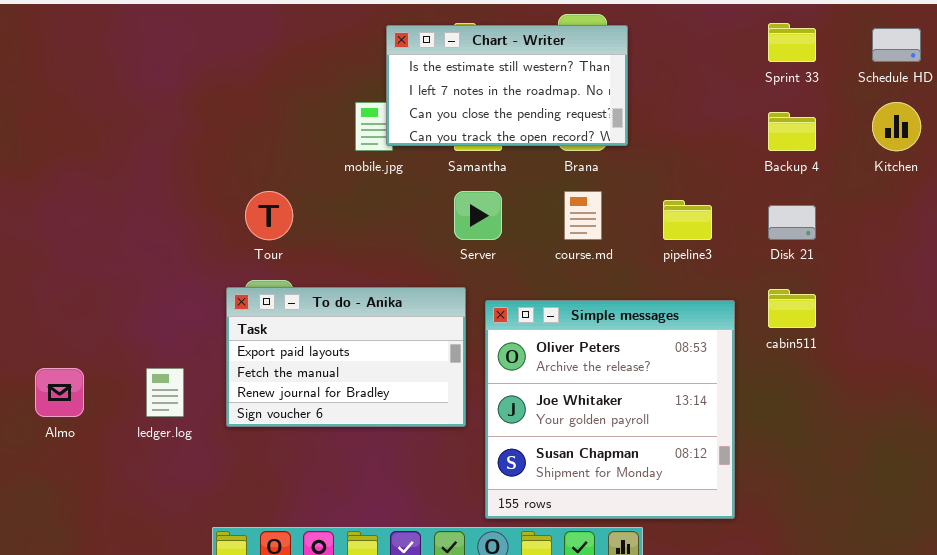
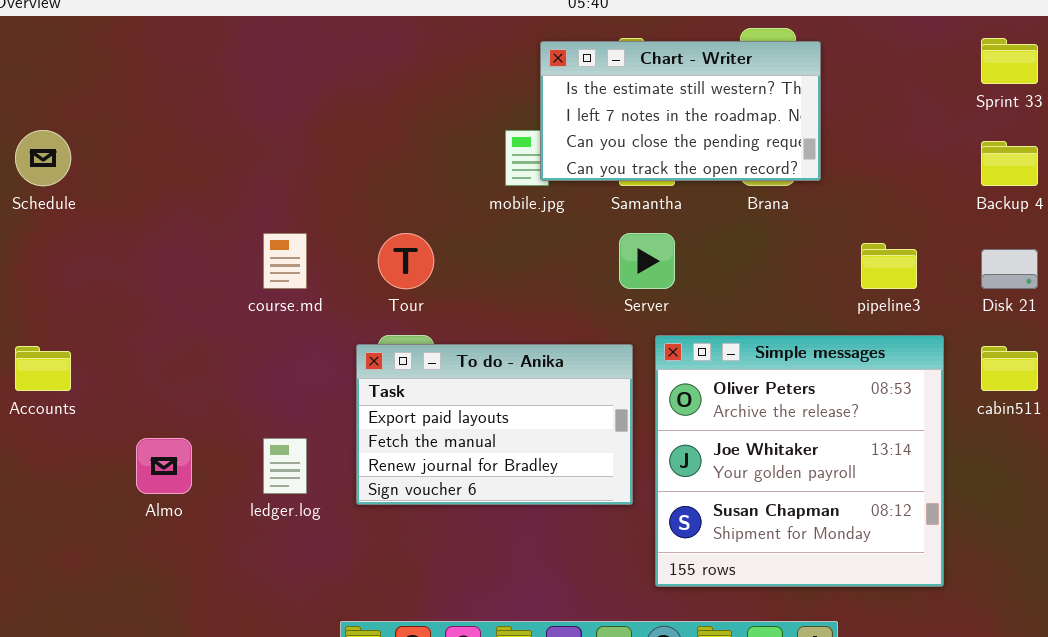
course.md: [564,191,602,240] -> [263,233,307,289], moved
Simple messages: [485,300,735,519] -> [655,335,944,587], moved

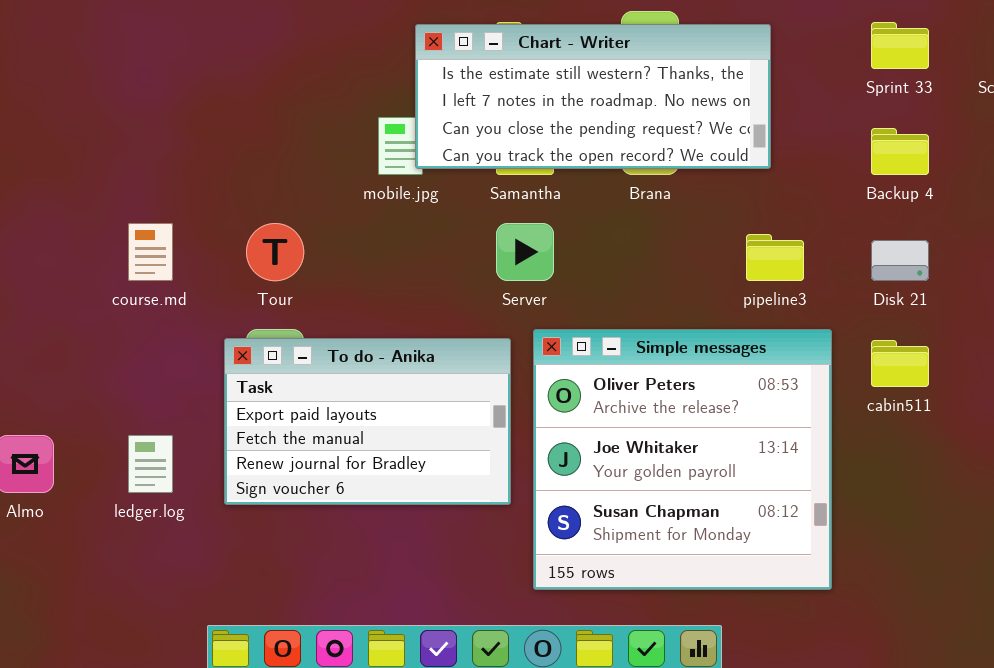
Chart - Writer: [540,41,821,181] -> [415,24,771,169], resized

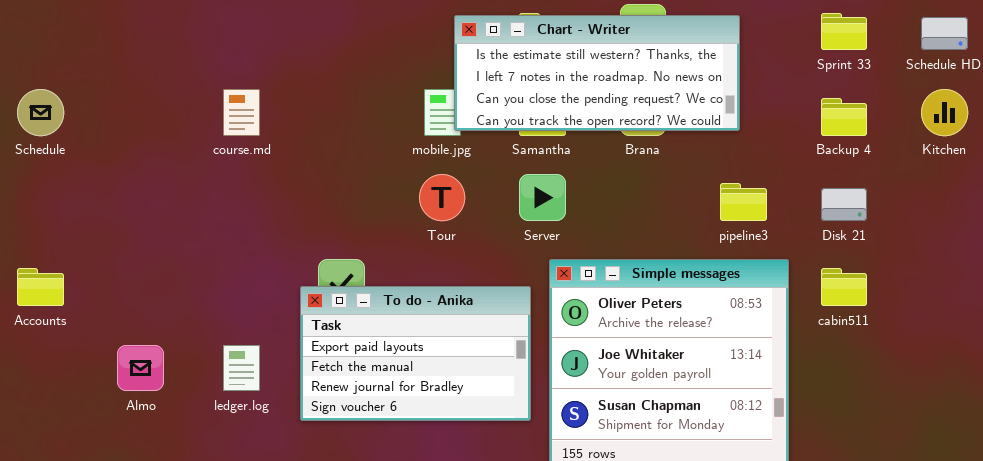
course.md: [128,223,173,281] -> [223,89,260,136], moved
Tour: [246,223,304,281] -> [419,174,465,221], moved
To do - Anika: [224,338,511,505] -> [300,286,531,421], moved

